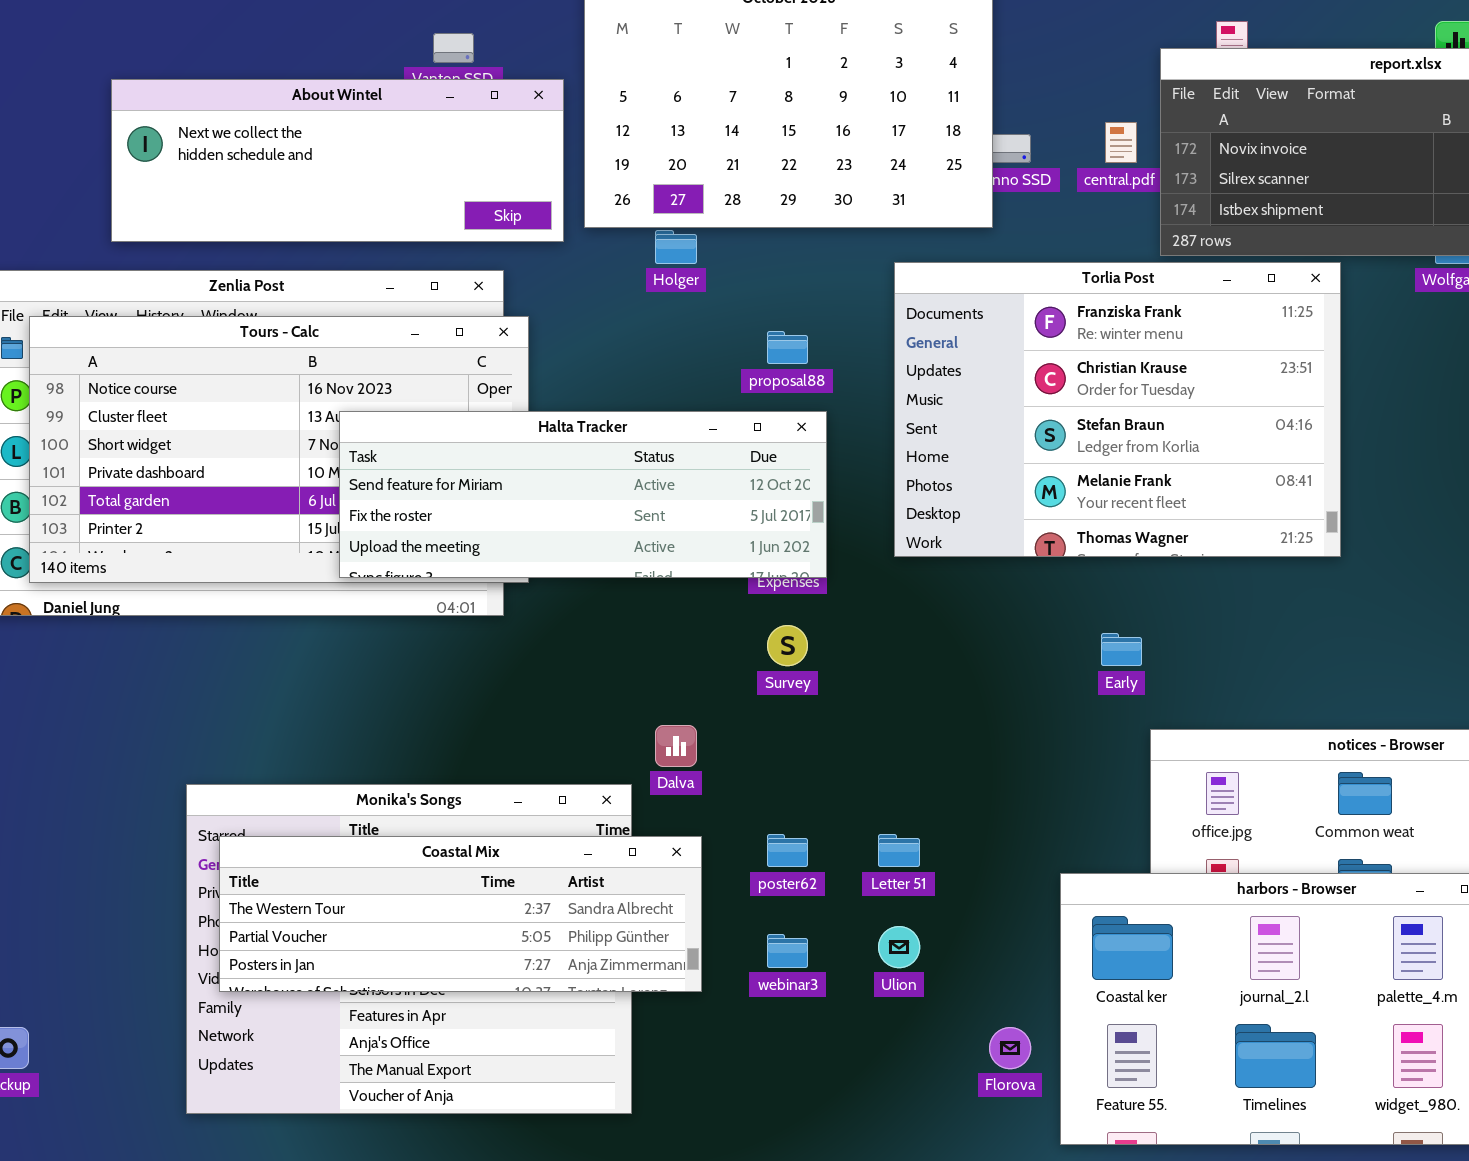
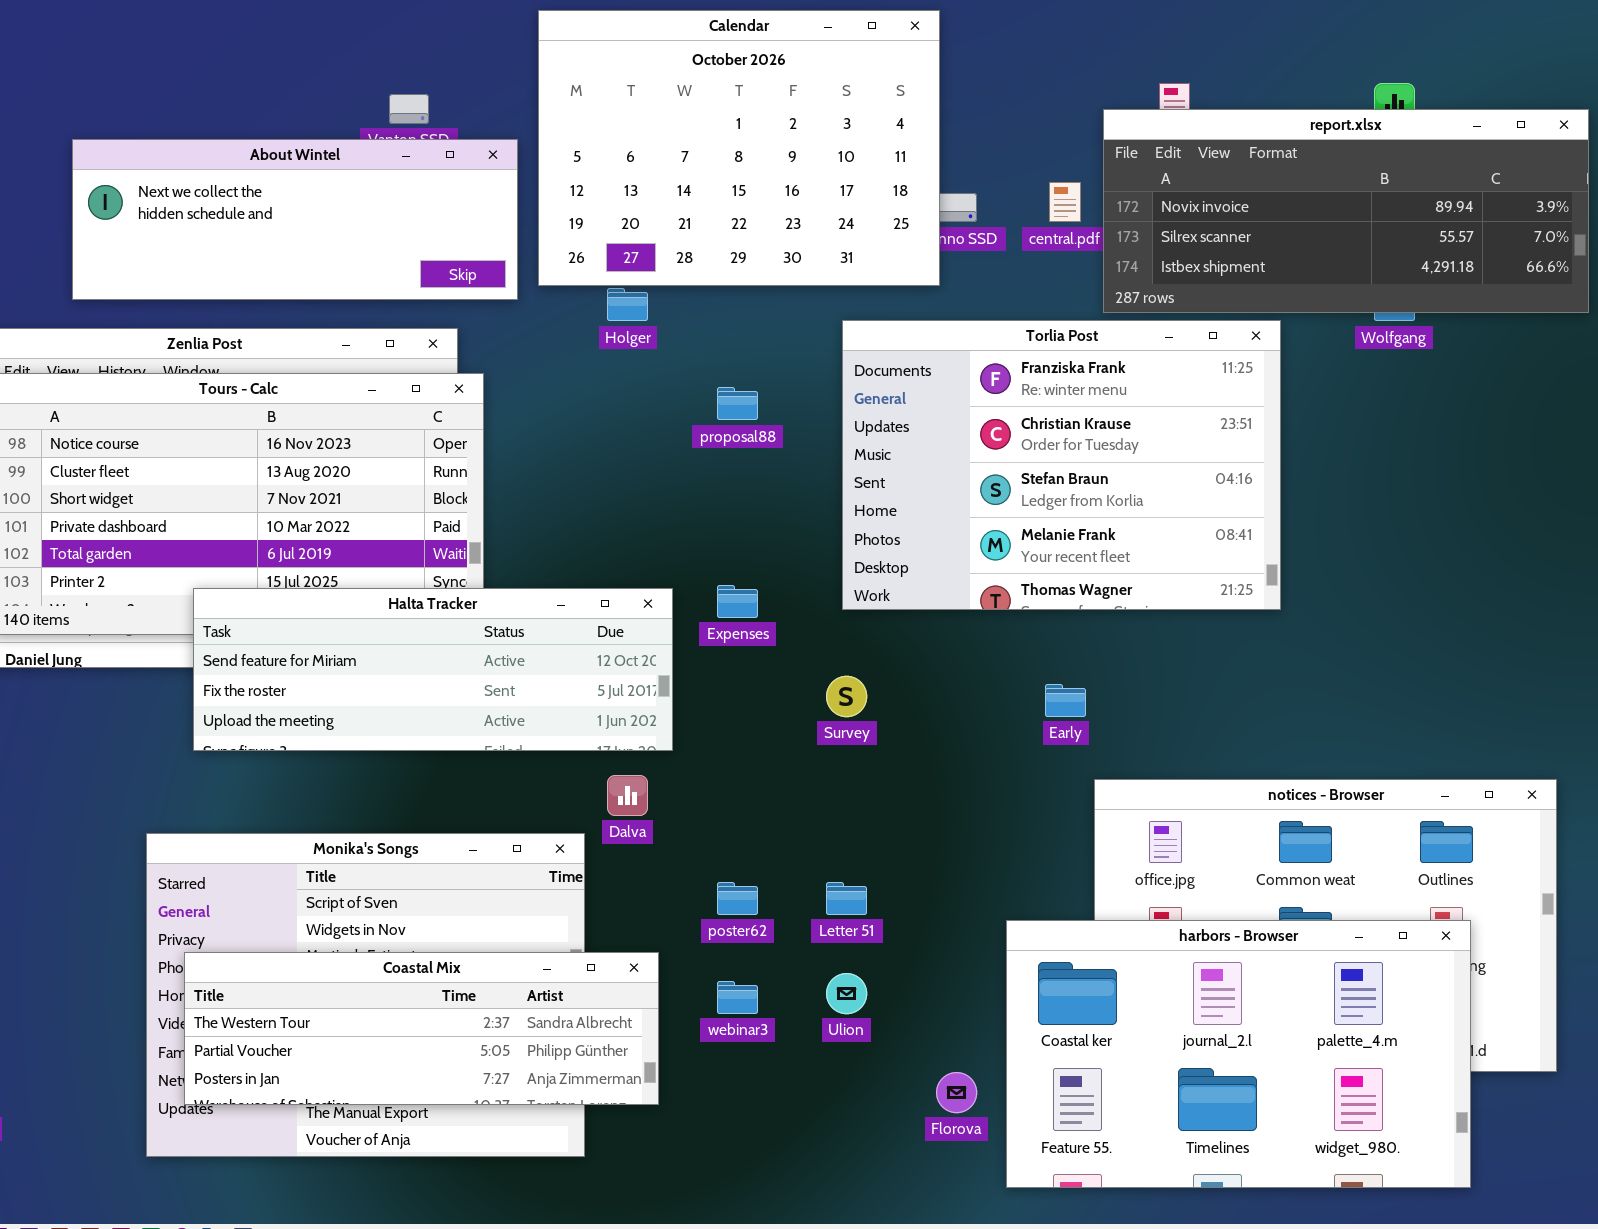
Halta Tracker: [339,411,827,578] -> [193,588,673,751], moved
Survey: [767,625,808,666] -> [826,676,867,717], moved
Coastal Mix: [219,836,702,992] -> [184,952,659,1105], moved

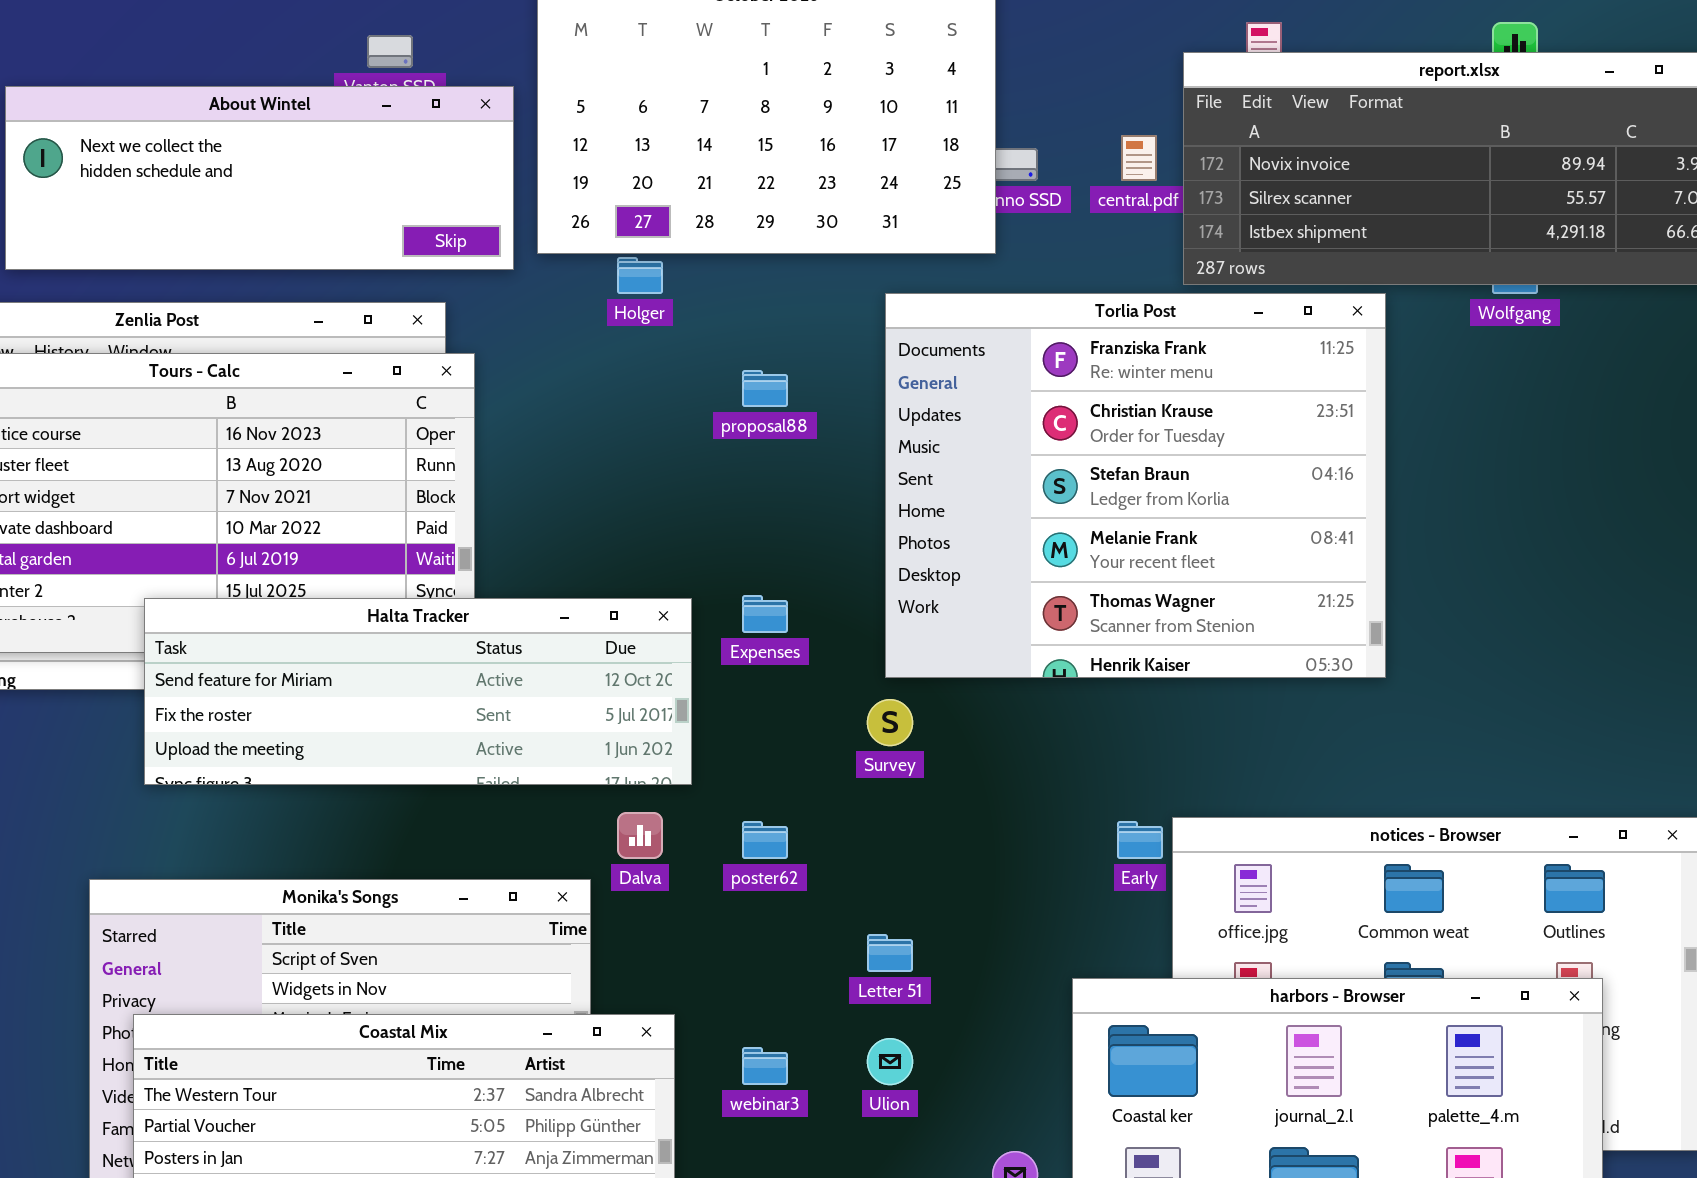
Torlia Post: [842,320,1281,610] -> [885,293,1386,678], resized
Early: [1045,684,1086,717] -> [1117,821,1163,859], moved
poster62: [717,882,758,915] -> [742,821,788,859], moved

